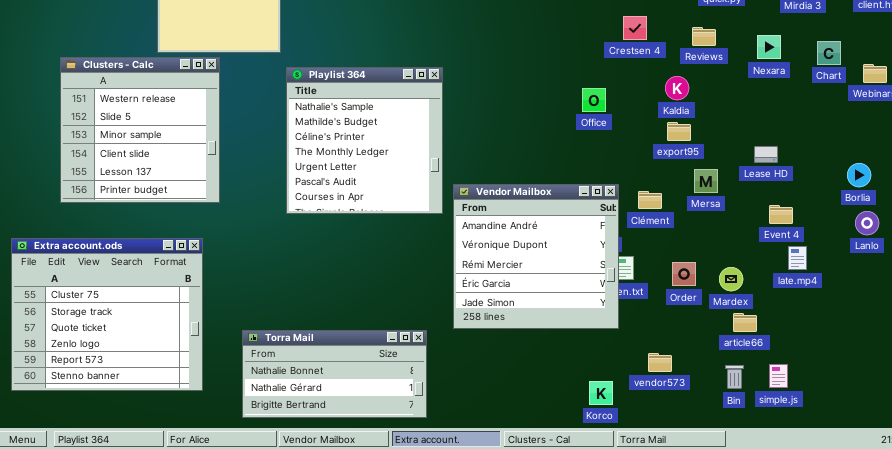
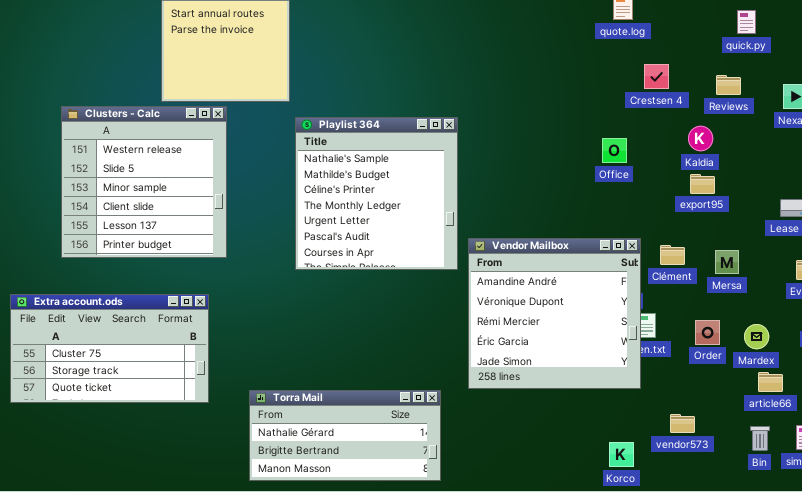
Mersa: [694,169,718,193] -> [715,250,739,274], moved
Extra account.ods: [11,238,203,391] -> [10,294,209,403], resized
Torra Mail: [242,330,427,418] -> [249,390,441,481], scrolled down 1 row

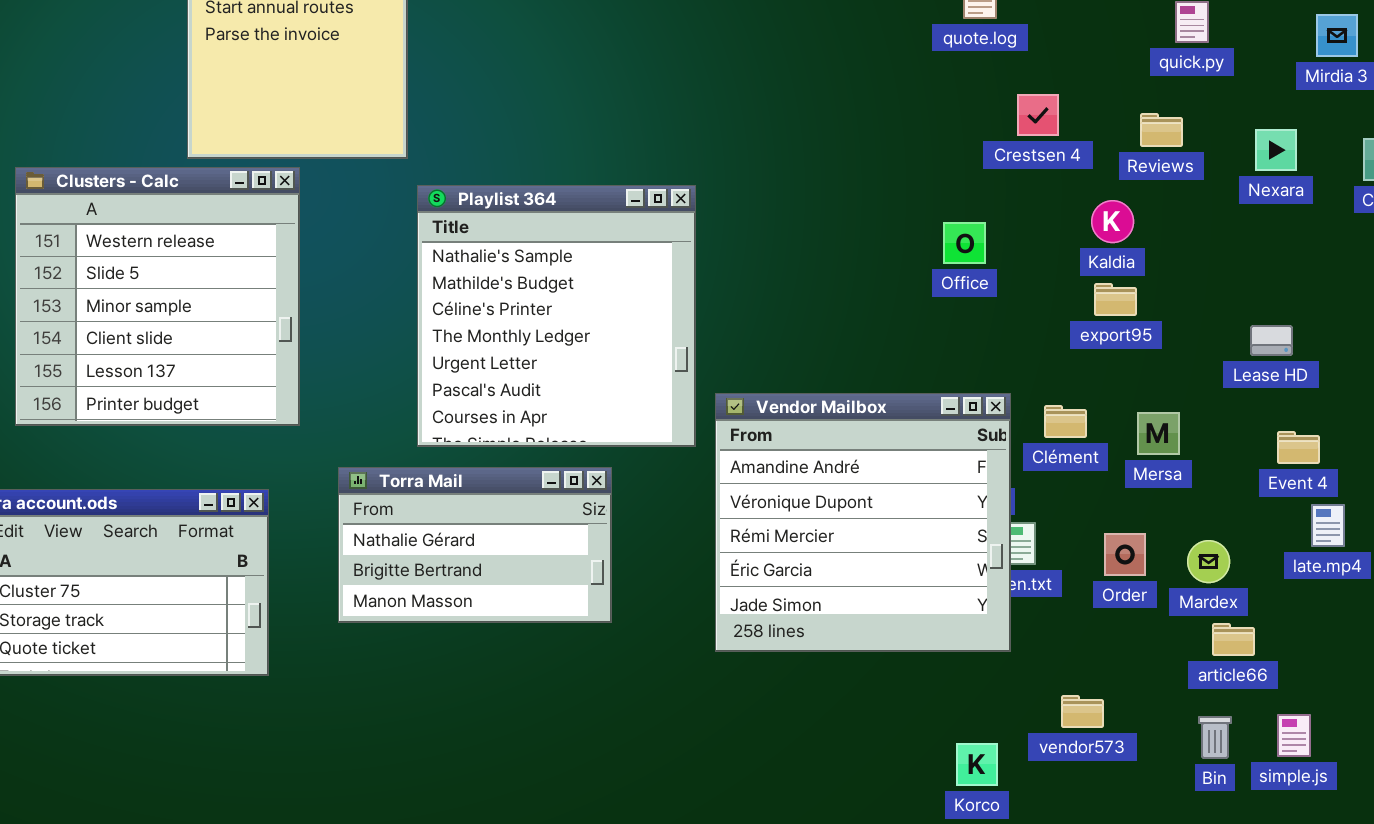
Torra Mail: [249,390,441,481] -> [338,467,612,623], moved, resized

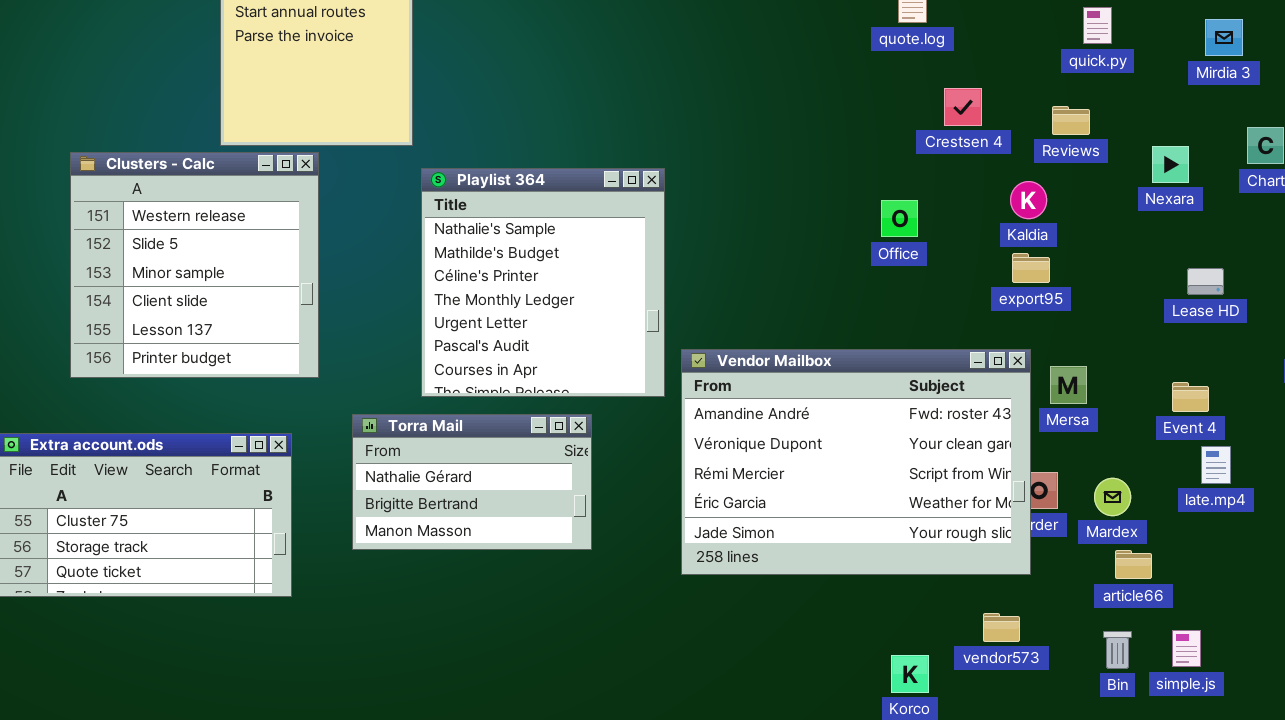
Nexara: [1255,129,1297,171] -> [1152,146,1189,183], moved
Lease HD: [1250,325,1293,356] -> [1187,268,1224,295], moved
Vendor Mailbox: [715,393,1011,652] -> [681,349,1031,575], resized

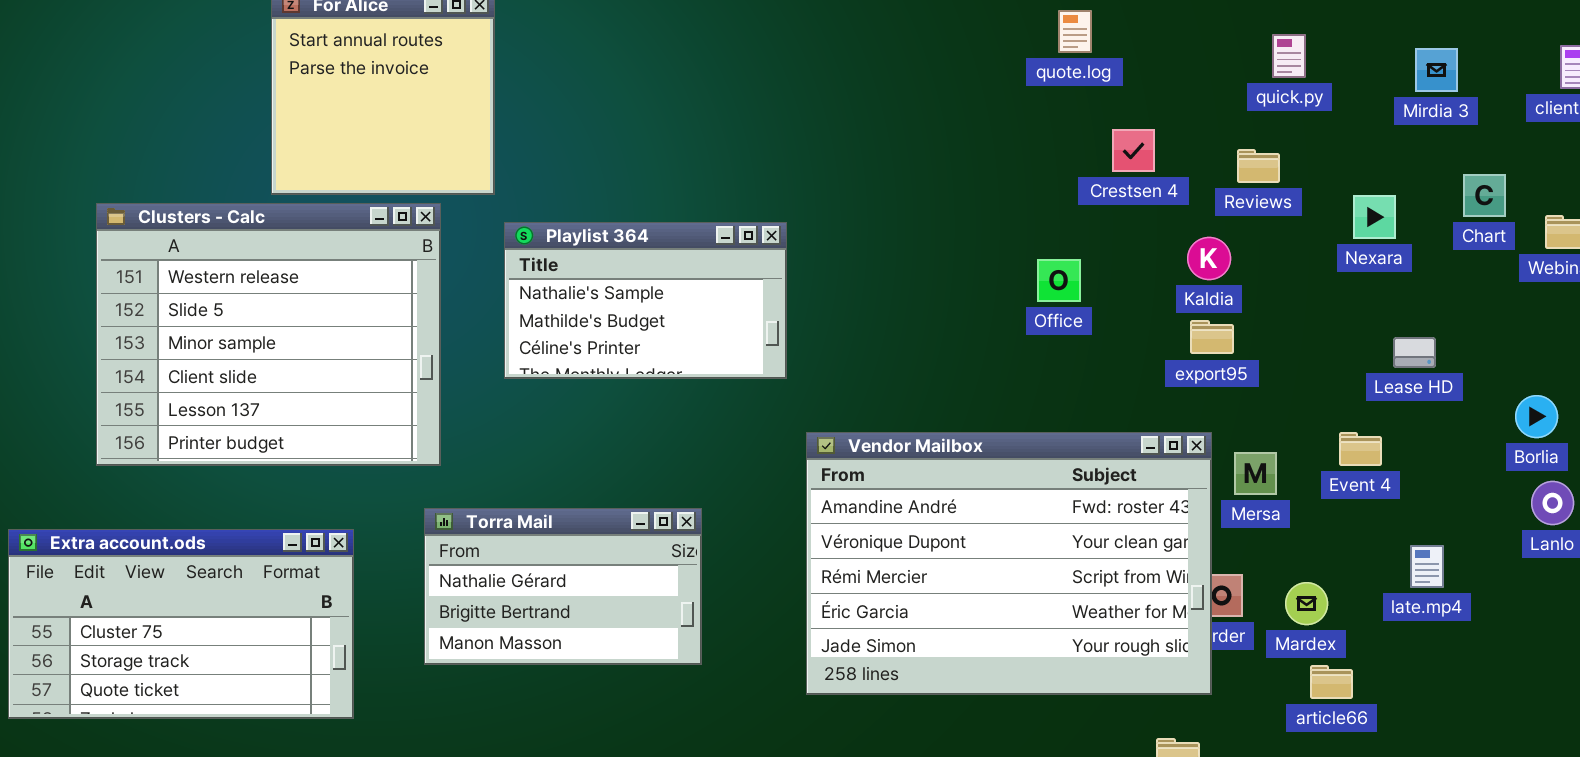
Clusters - Calc: [70,152,319,378] -> [96,203,441,466], resized
Playlist 364: [421,168,665,397] -> [504,222,787,379], resized
Event 4: [1172,382,1209,412] -> [1339,432,1382,466], moved

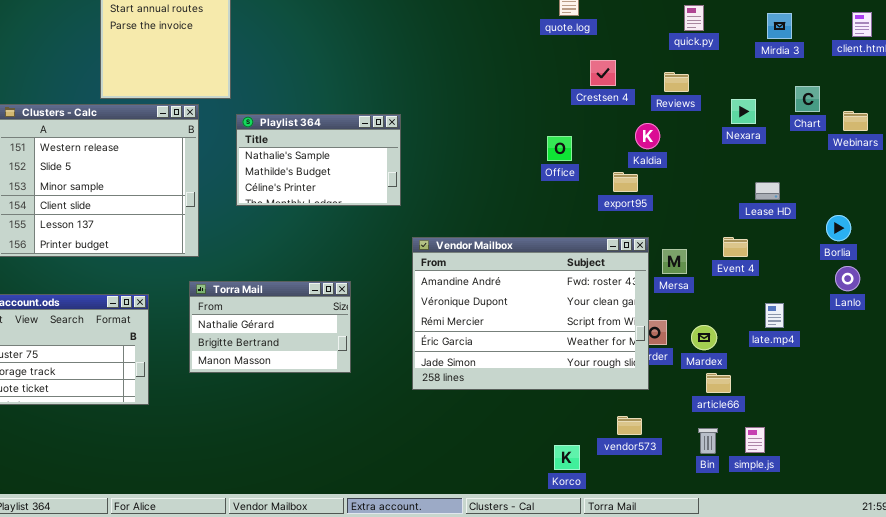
export95: [1190,320,1234,354] -> [613,172,638,192], moved

